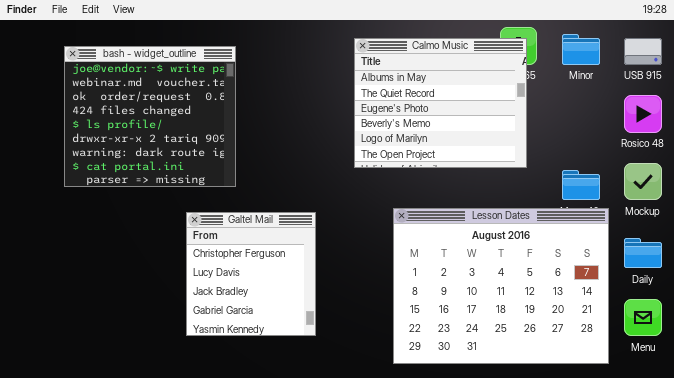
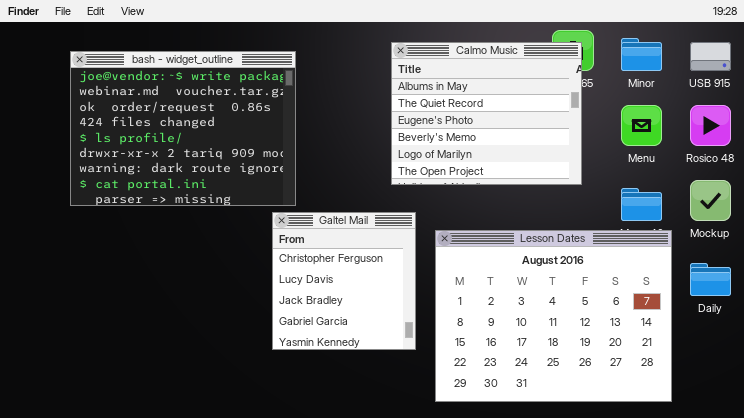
bash - widget_outline: [64,46,236,187] -> [70,51,296,206], resized
Galtel Mail: [186,212,316,336] -> [272,212,416,350], moved
Menu: [624,299,662,336] -> [621,105,662,146], moved

